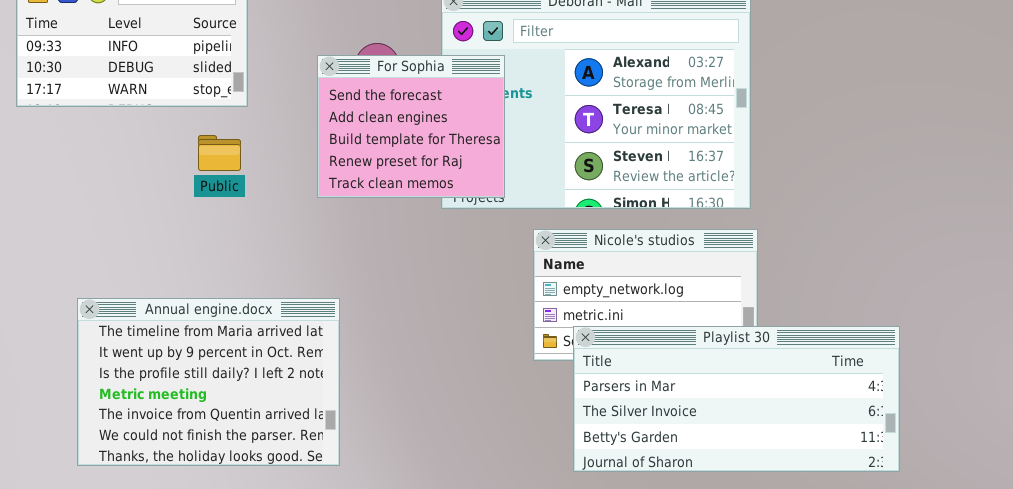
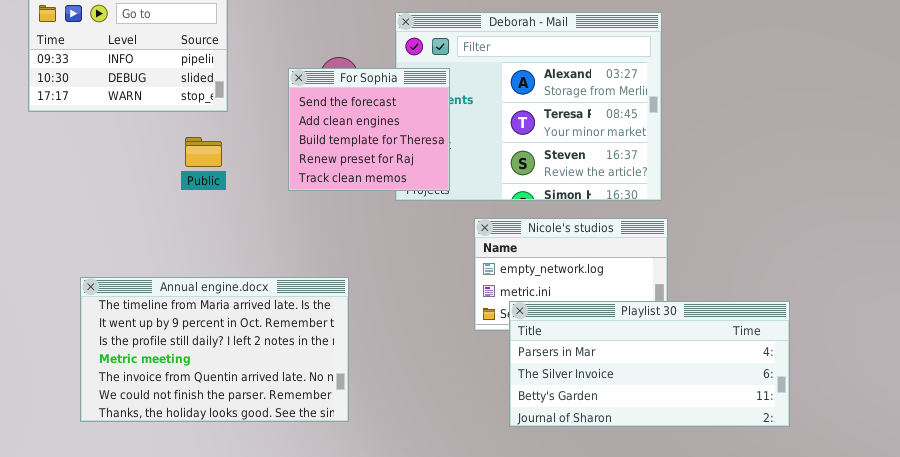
Annual engine.docx: [77,298,340,466] -> [80,277,349,422], resized

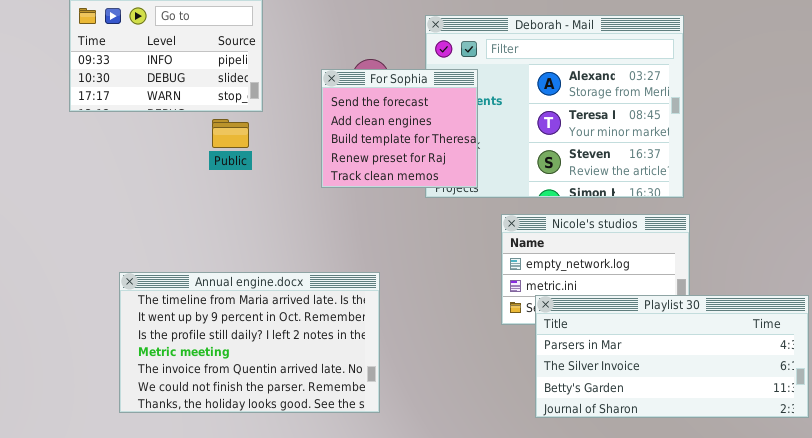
Public: [185,137,222,167] -> [212,119,249,148], moved

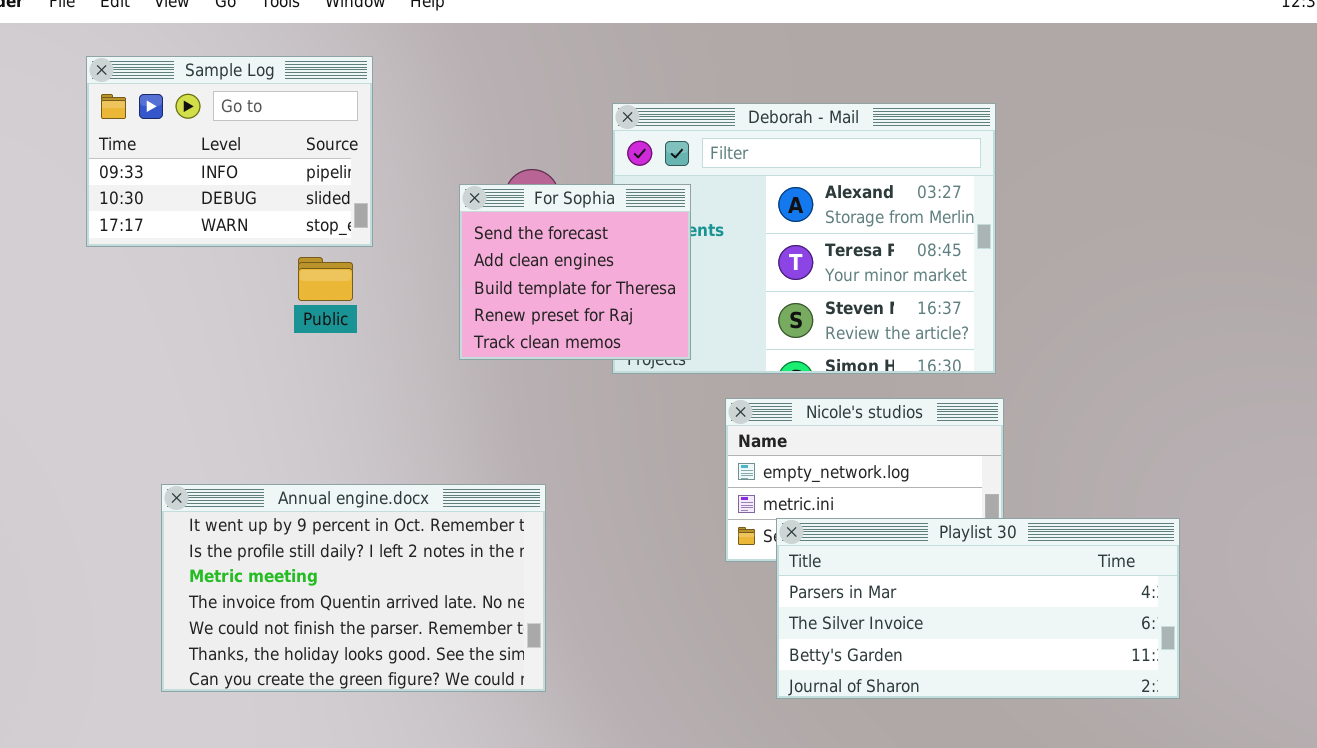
Annual engine.docx: [119,272,380,413] -> [161,484,546,692], scrolled down 1 row

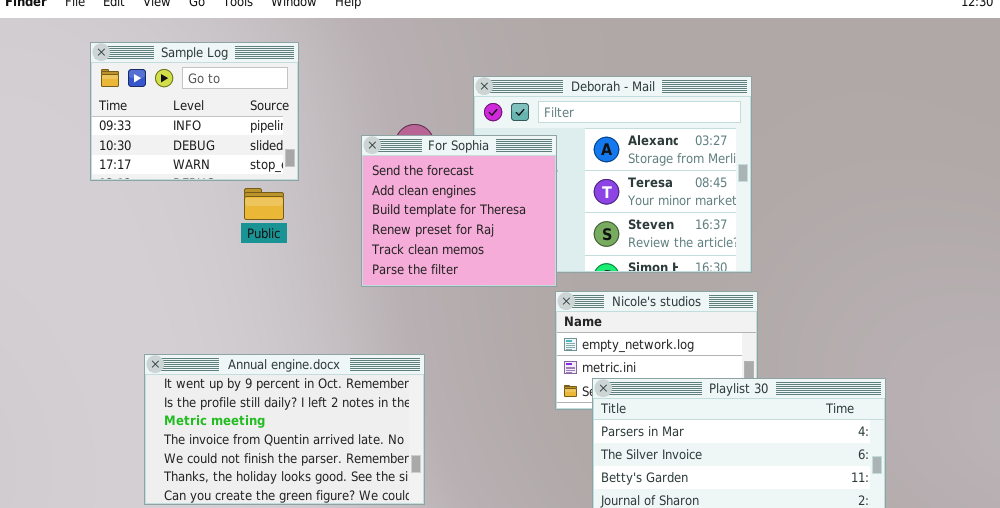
For Sophia: [459,184,691,360] -> [361,135,557,287], resized

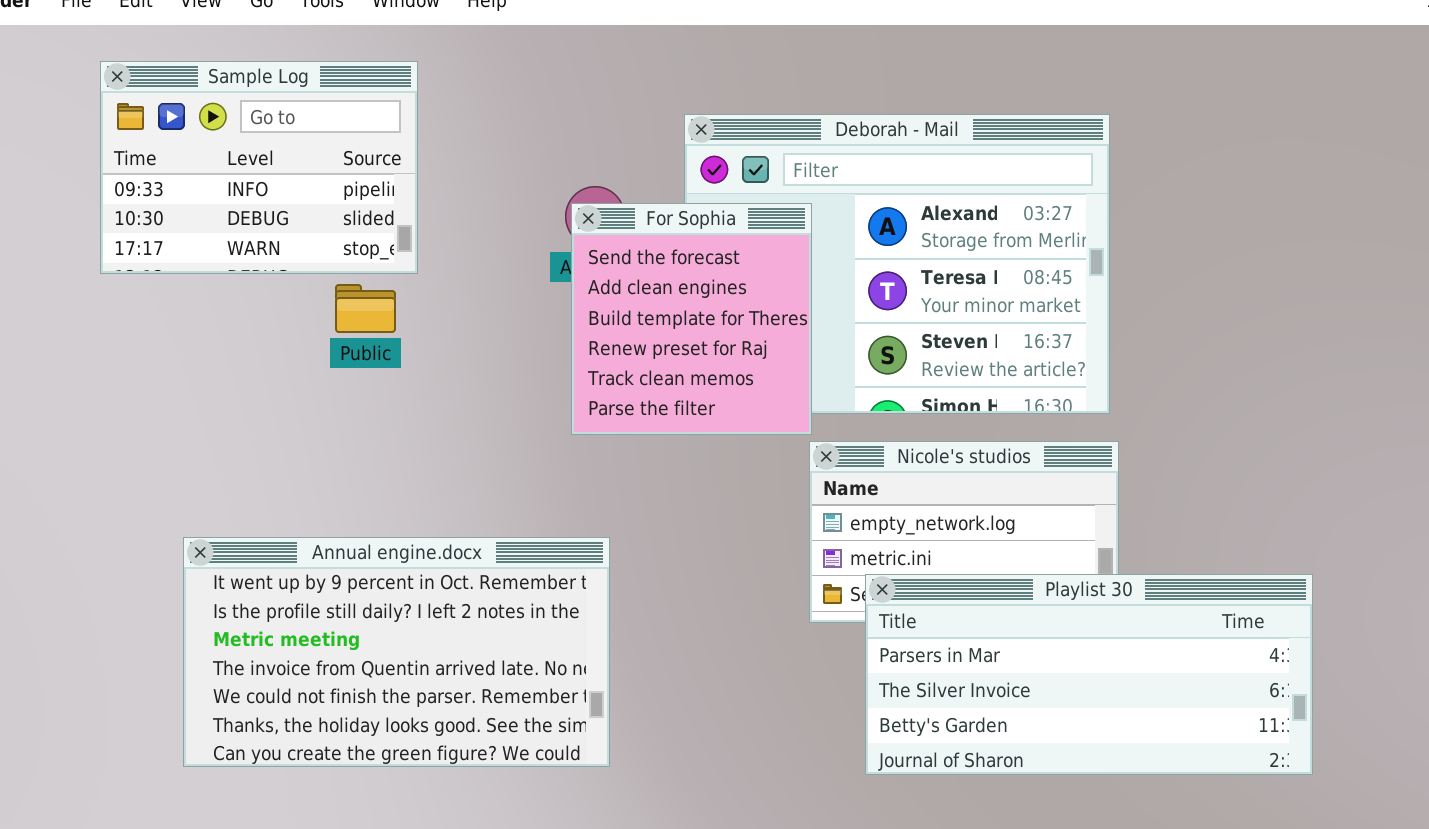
For Sophia: [361,135,557,287] -> [571,203,812,435], resized

